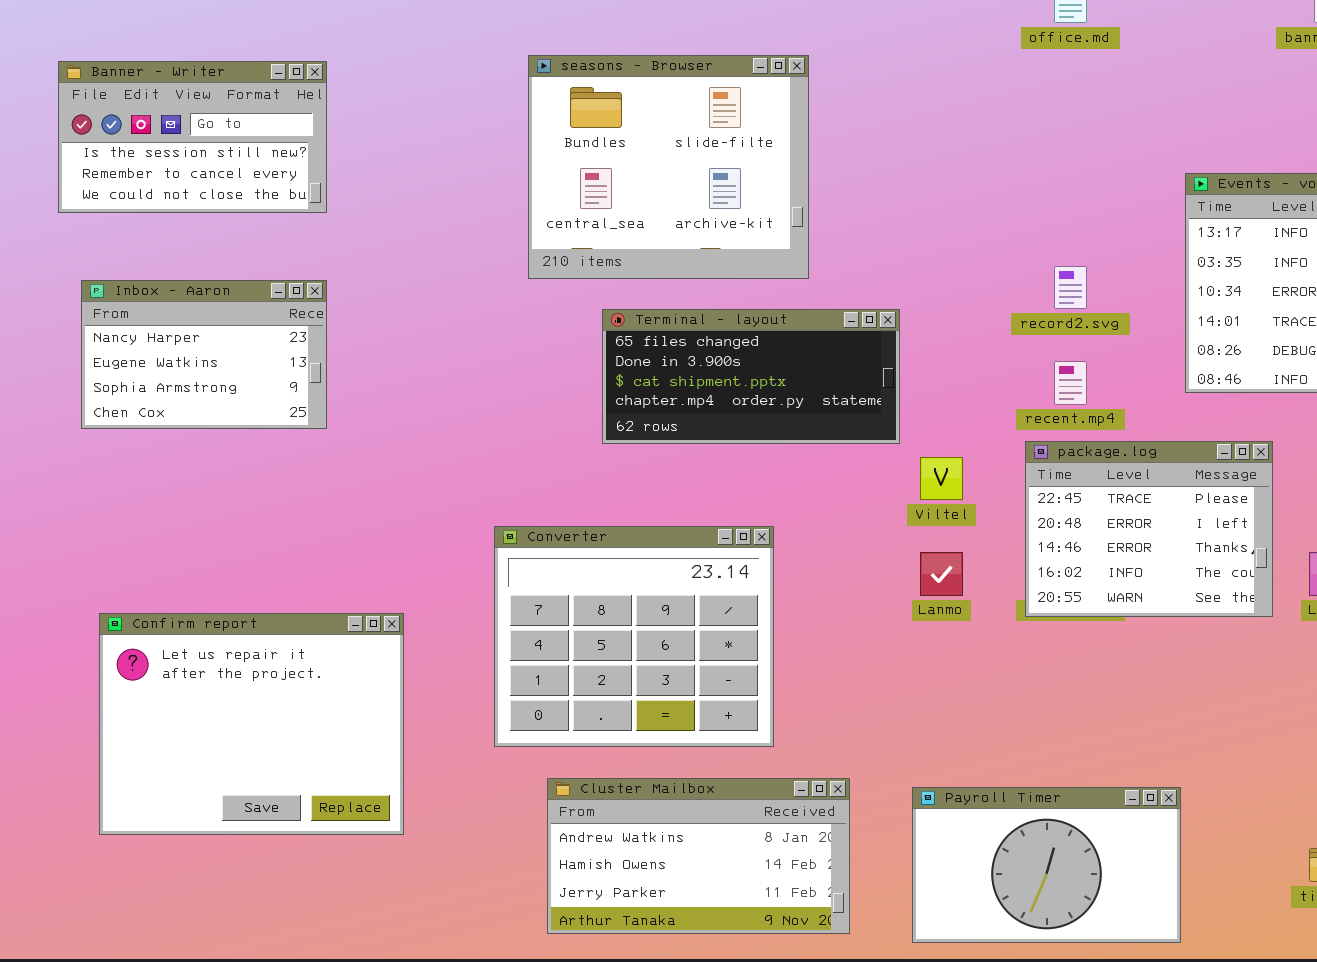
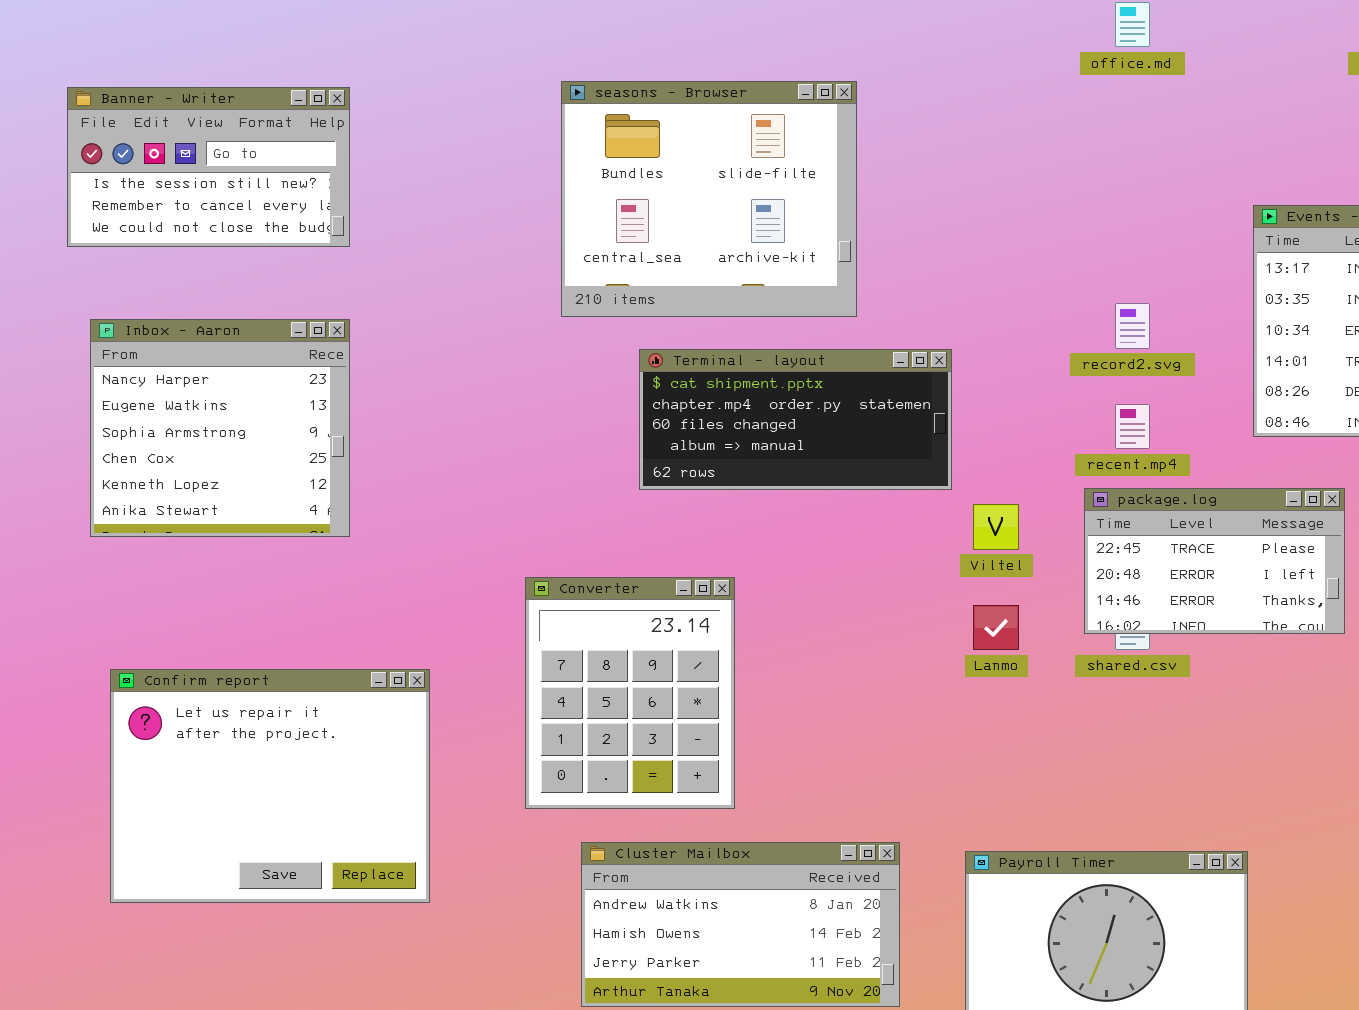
Inbox - Aaron: [81,280,327,429] -> [90,319,350,537], resized
Terminal - layout: [602,309,900,444] -> [639,349,952,490], scrolled down 2 rows
package.log: [1025,441,1273,617] -> [1084,488,1345,634], resized
Converter: [494,526,774,747] -> [525,577,735,809], resized

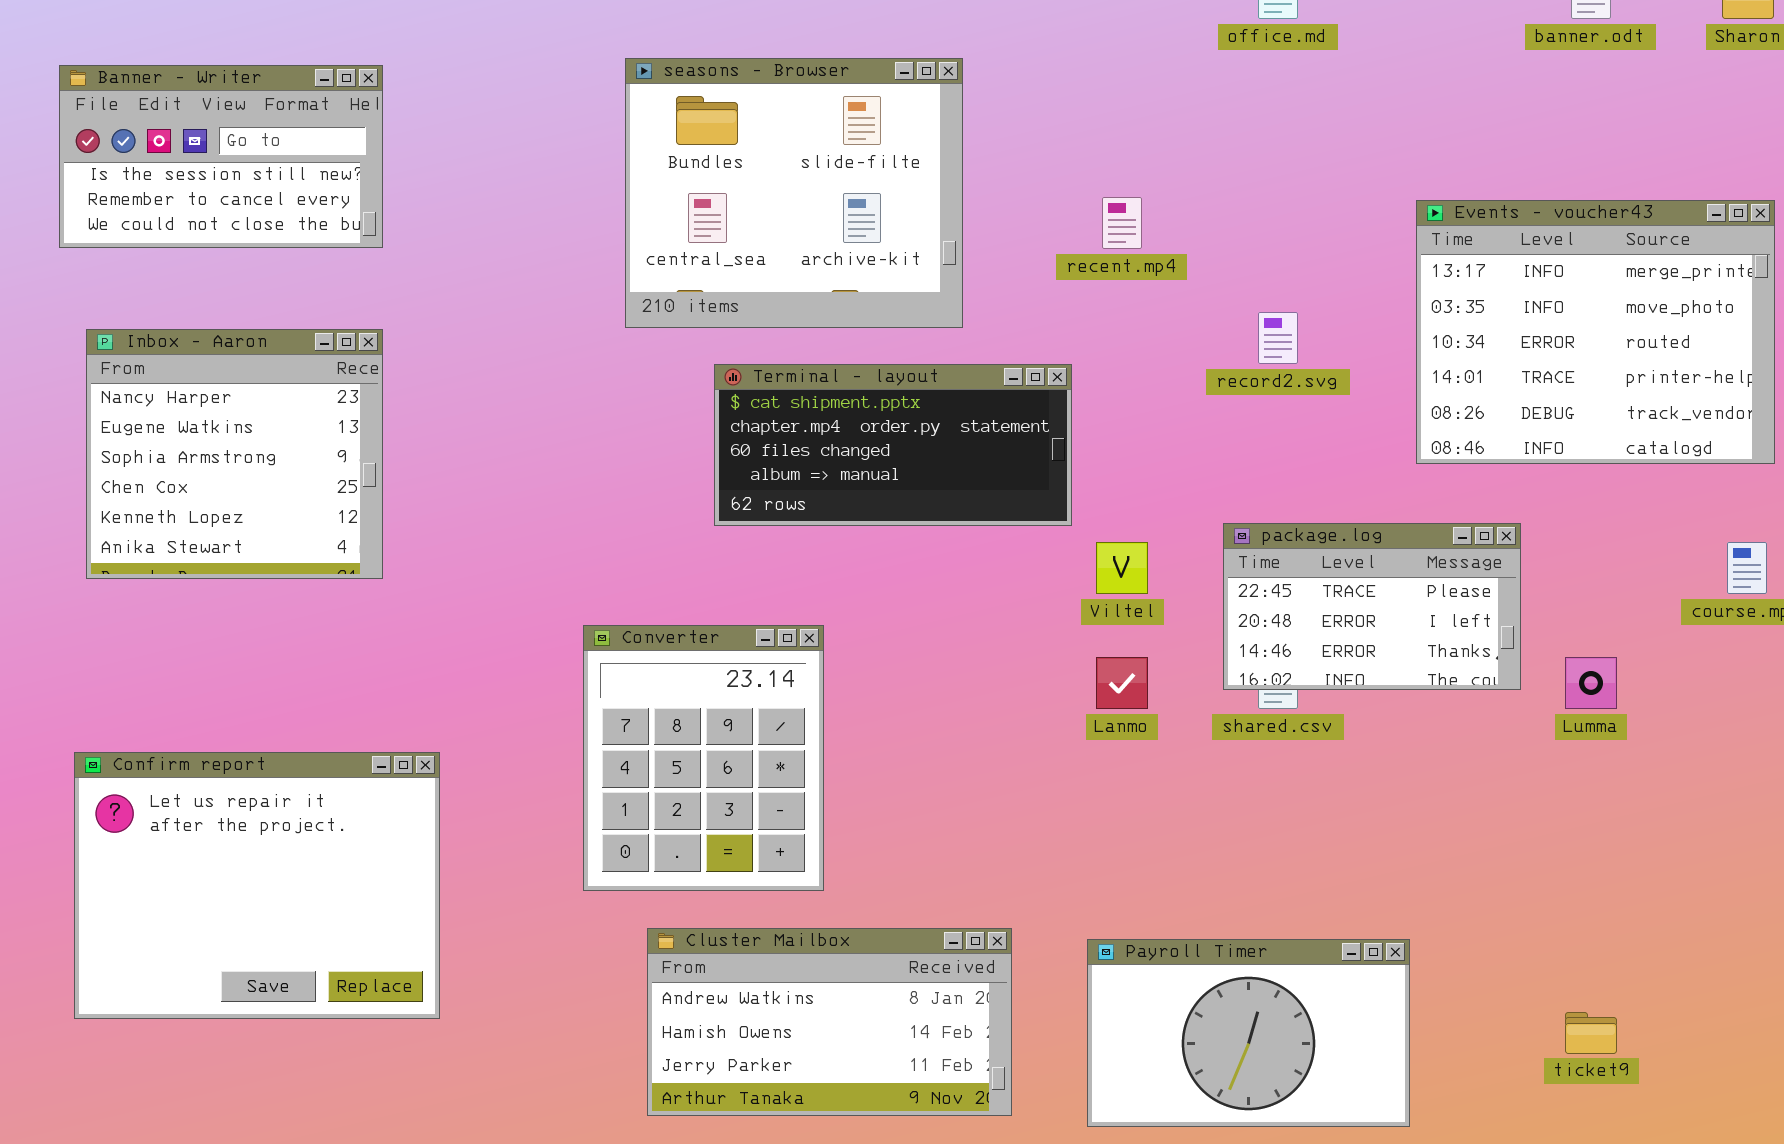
recent.mp4: [1115,404,1150,449] -> [1102,197,1142,249], moved
Confirm report: [110,669,430,903] -> [74,752,440,1019], moved

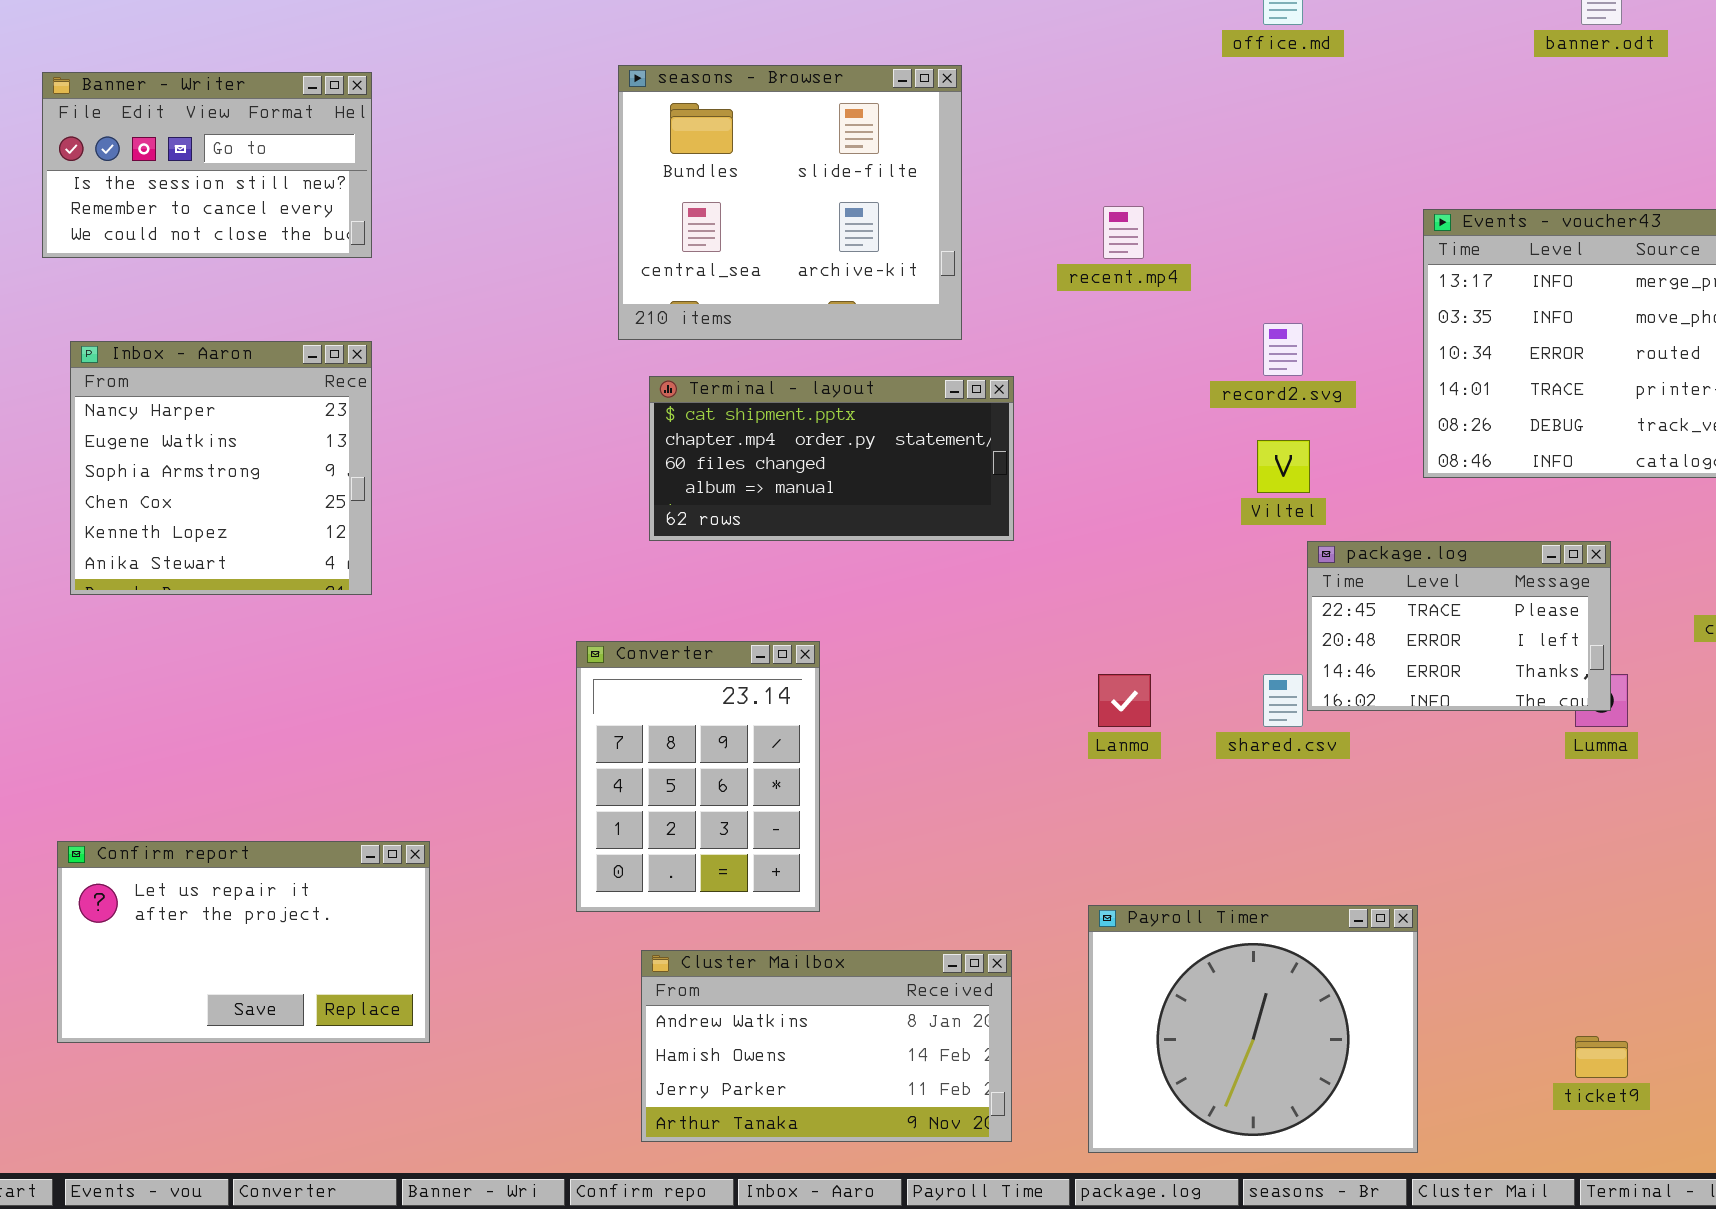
Terminal - layout: [714,364,1072,526] -> [649,376,1014,541], moved
package.log: [1223,523,1521,690] -> [1307,541,1611,711], moved
Viltel: [1096,542,1148,594] -> [1257,440,1310,493], moved
Confirm report: [74,752,440,1019] -> [57,841,430,1043], resized
Payroll Timer: [1087,939,1410,1127] -> [1088,905,1418,1153], resized

